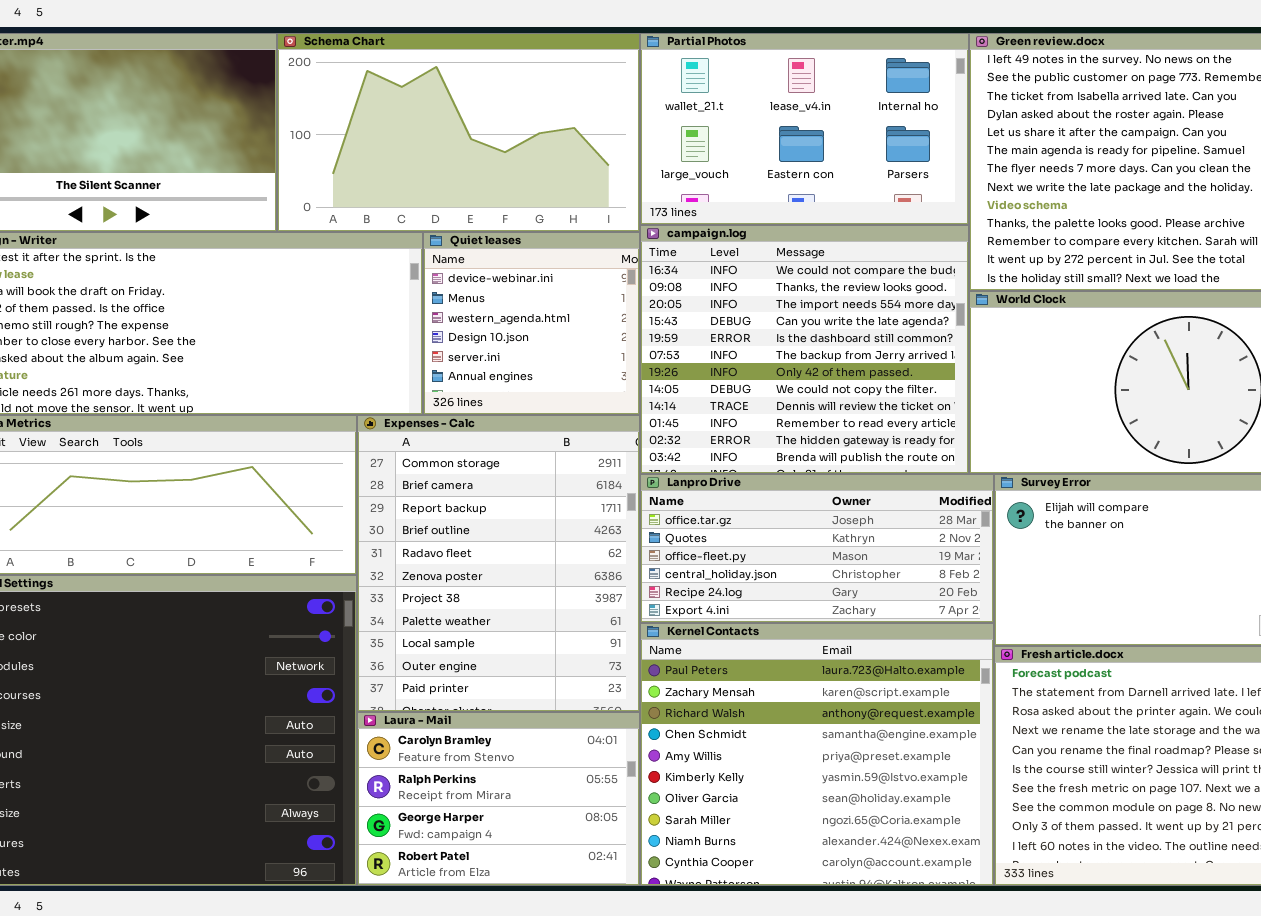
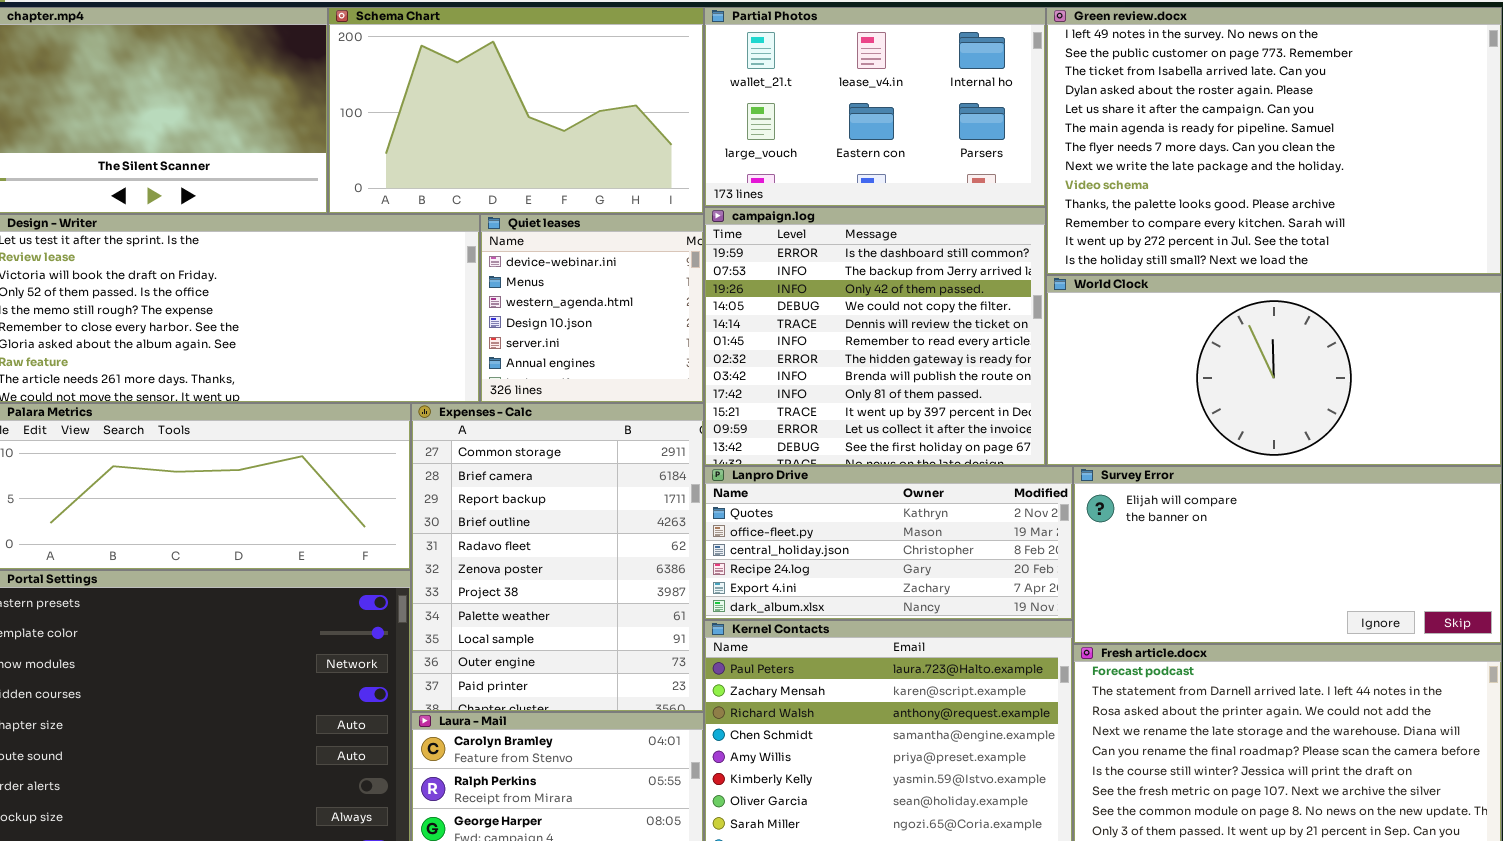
campaign.log: [640,225,969,474] -> [704,207,1046,466], scrolled down 4 rows
Lanpro Drive: [640,474,994,623] -> [704,466,1073,620], scrolled down 1 row

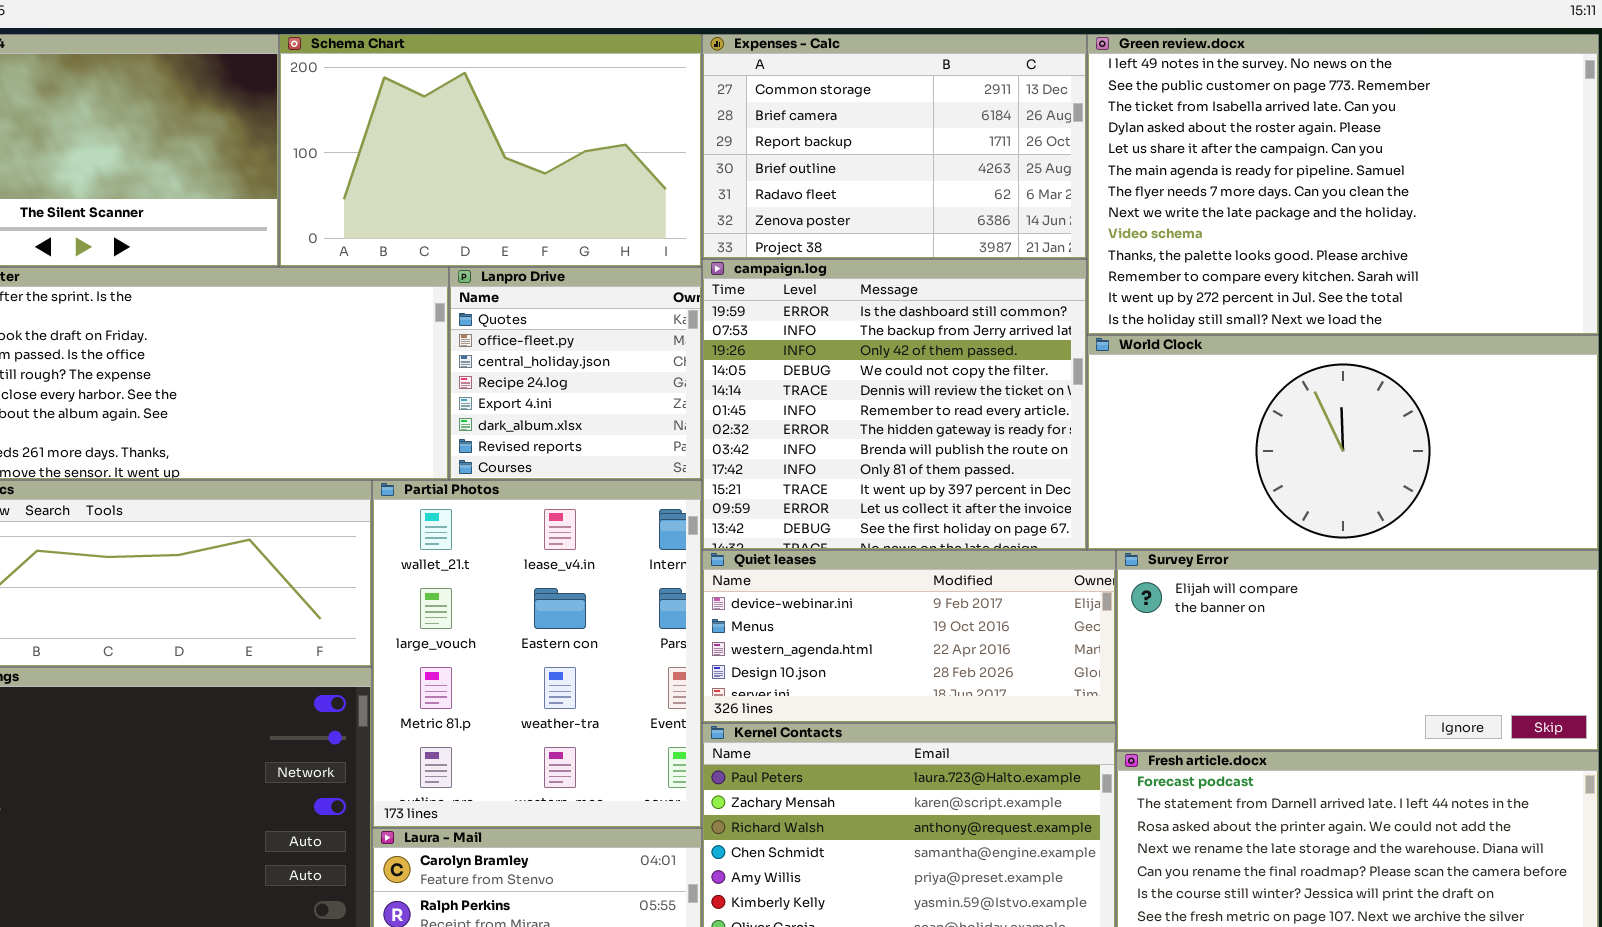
Partial Photos: [704,7,1046,207] -> [372,480,702,828], moved, resized
Quiet leases: [480,214,704,403] -> [702,550,1116,723], moved, resized
Expenses - Calc: [411,403,704,712] -> [702,34,1087,259], moved, resized
Lanpro Drive: [704,466,1073,620] -> [449,267,702,480], moved, resized

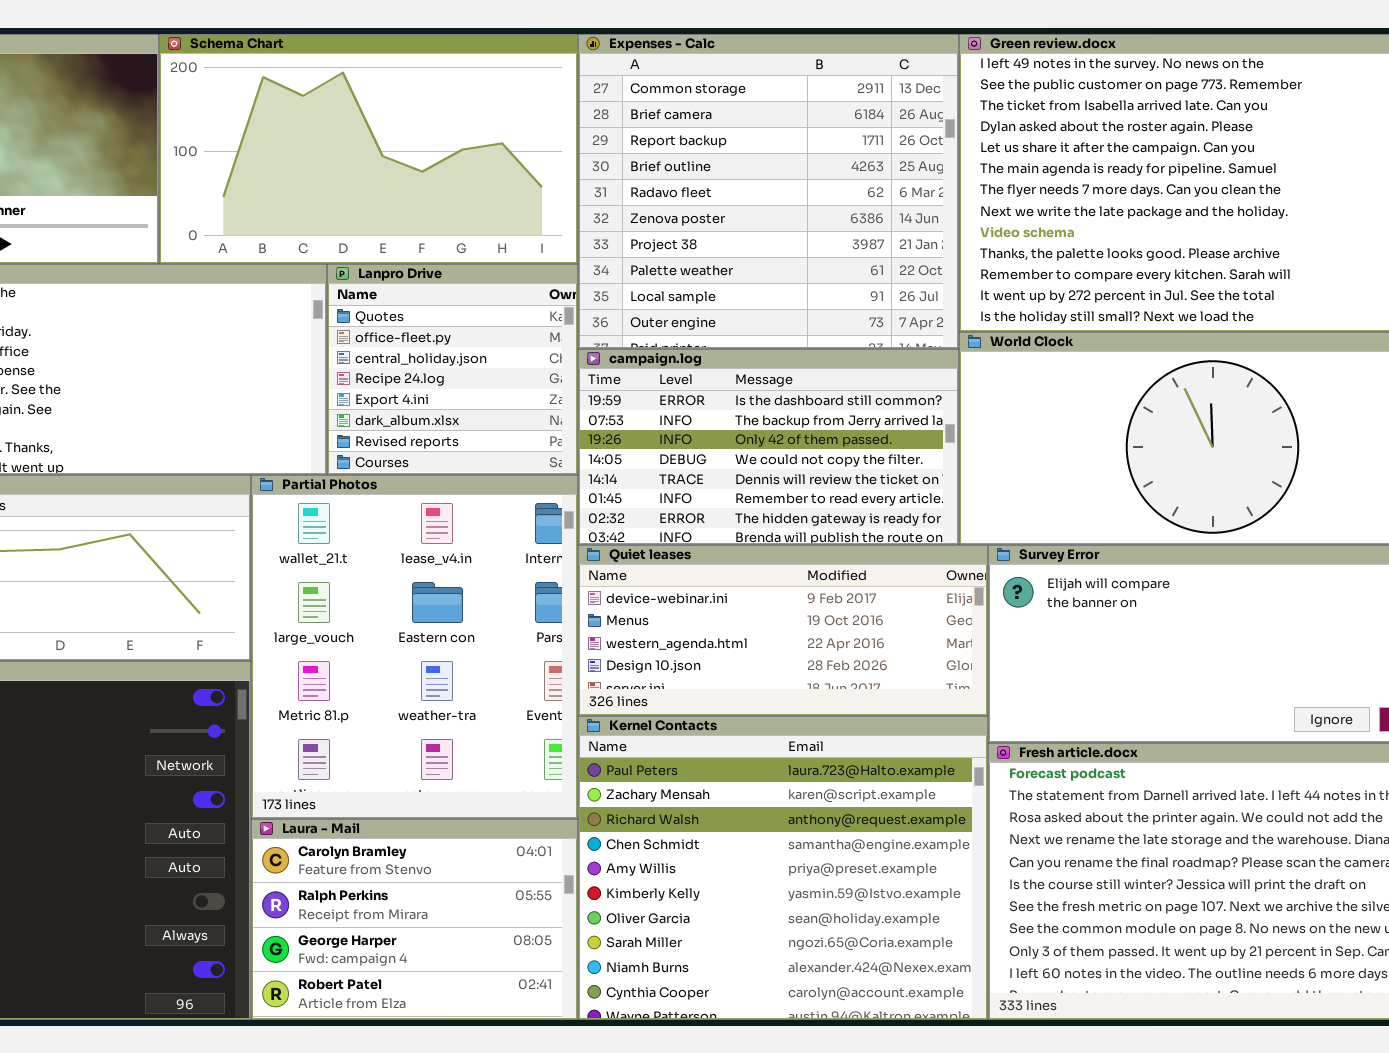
Expenses - Calc: [702,34,1087,259] -> [578,34,959,349], resized
campaign.log: [702,259,1087,550] -> [578,349,959,545], resized

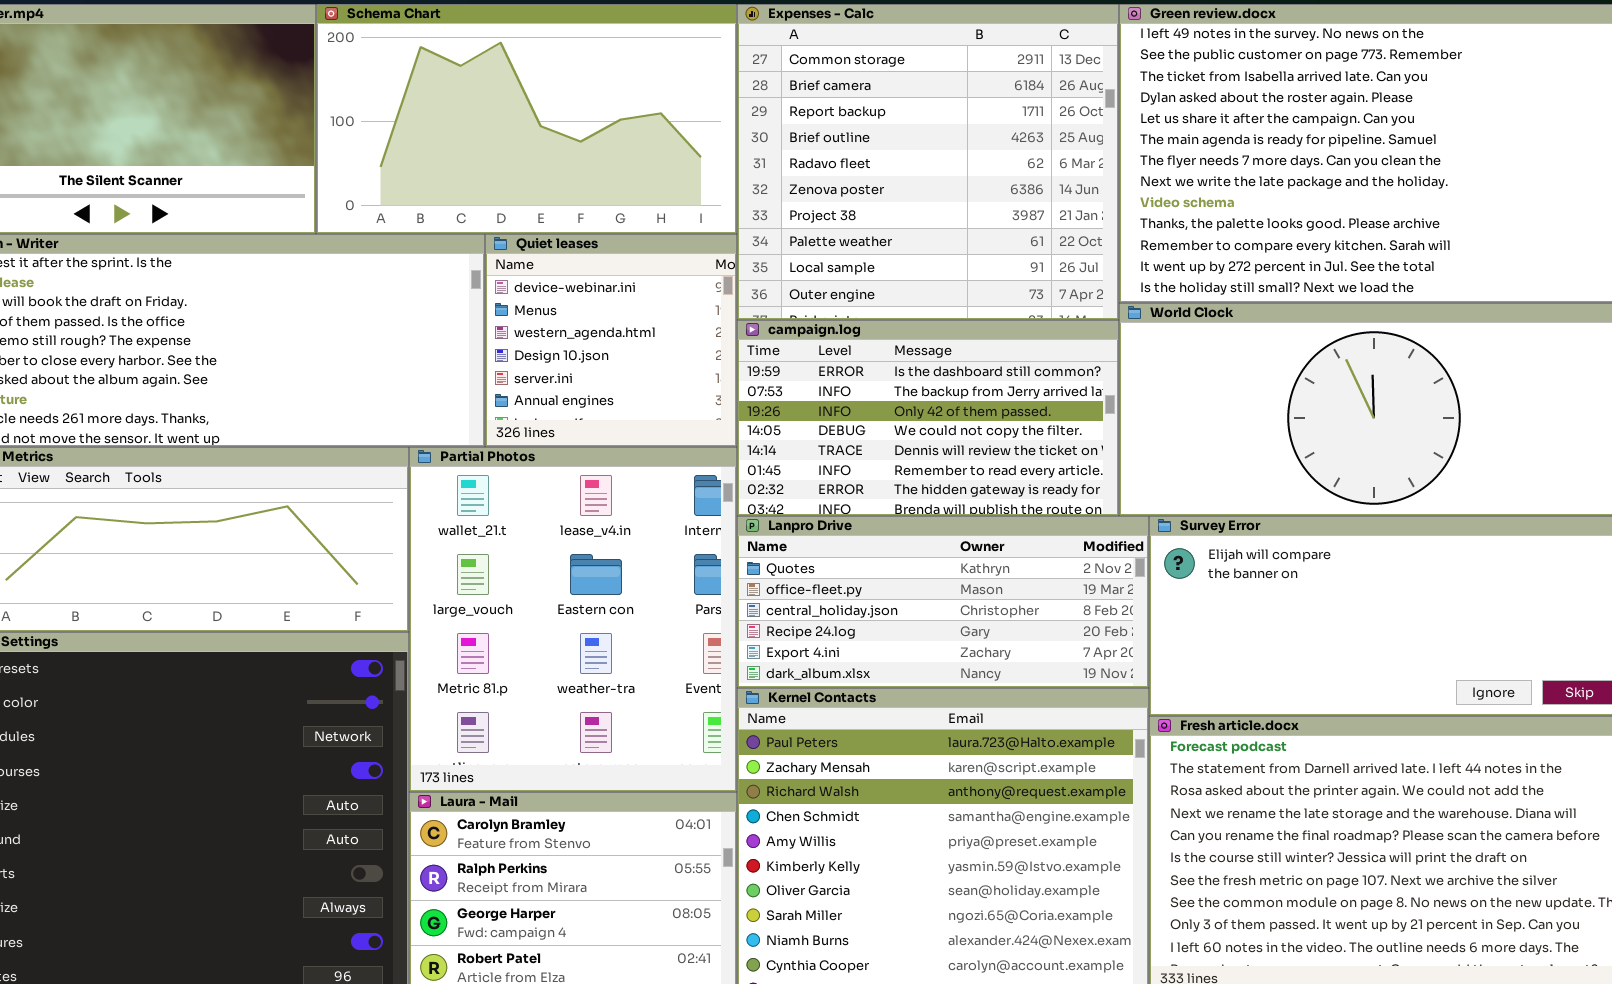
Lanpro Drive: [327,264,578,475] -> [737,516,1149,688], moved, resized
Quiet leases: [578,545,988,716] -> [485,234,737,447], moved, resized

